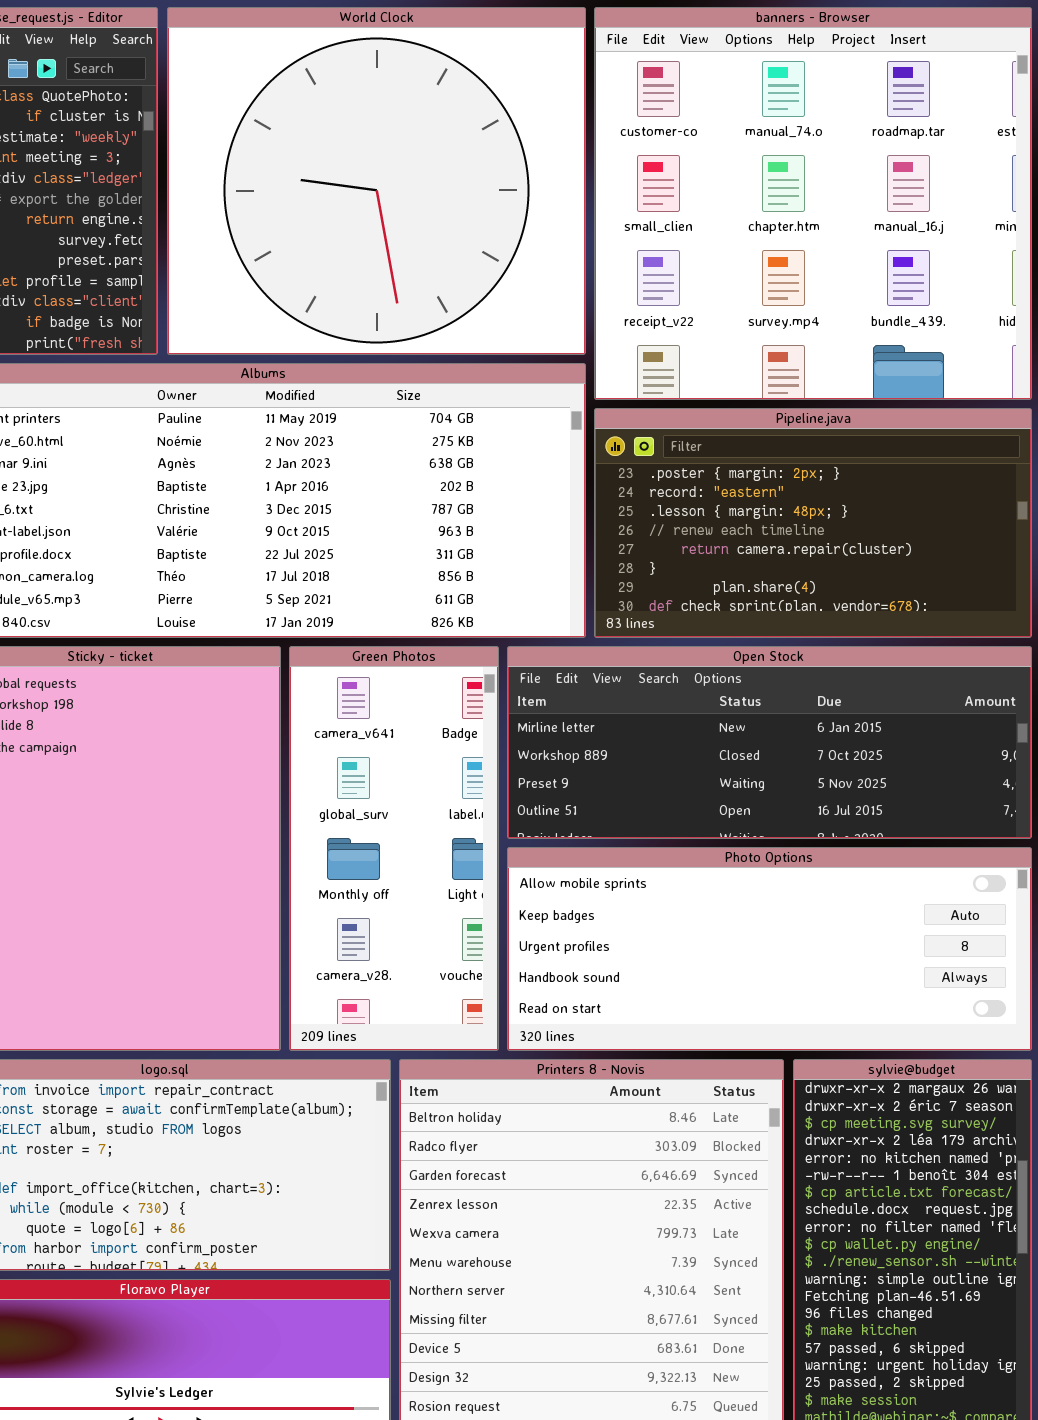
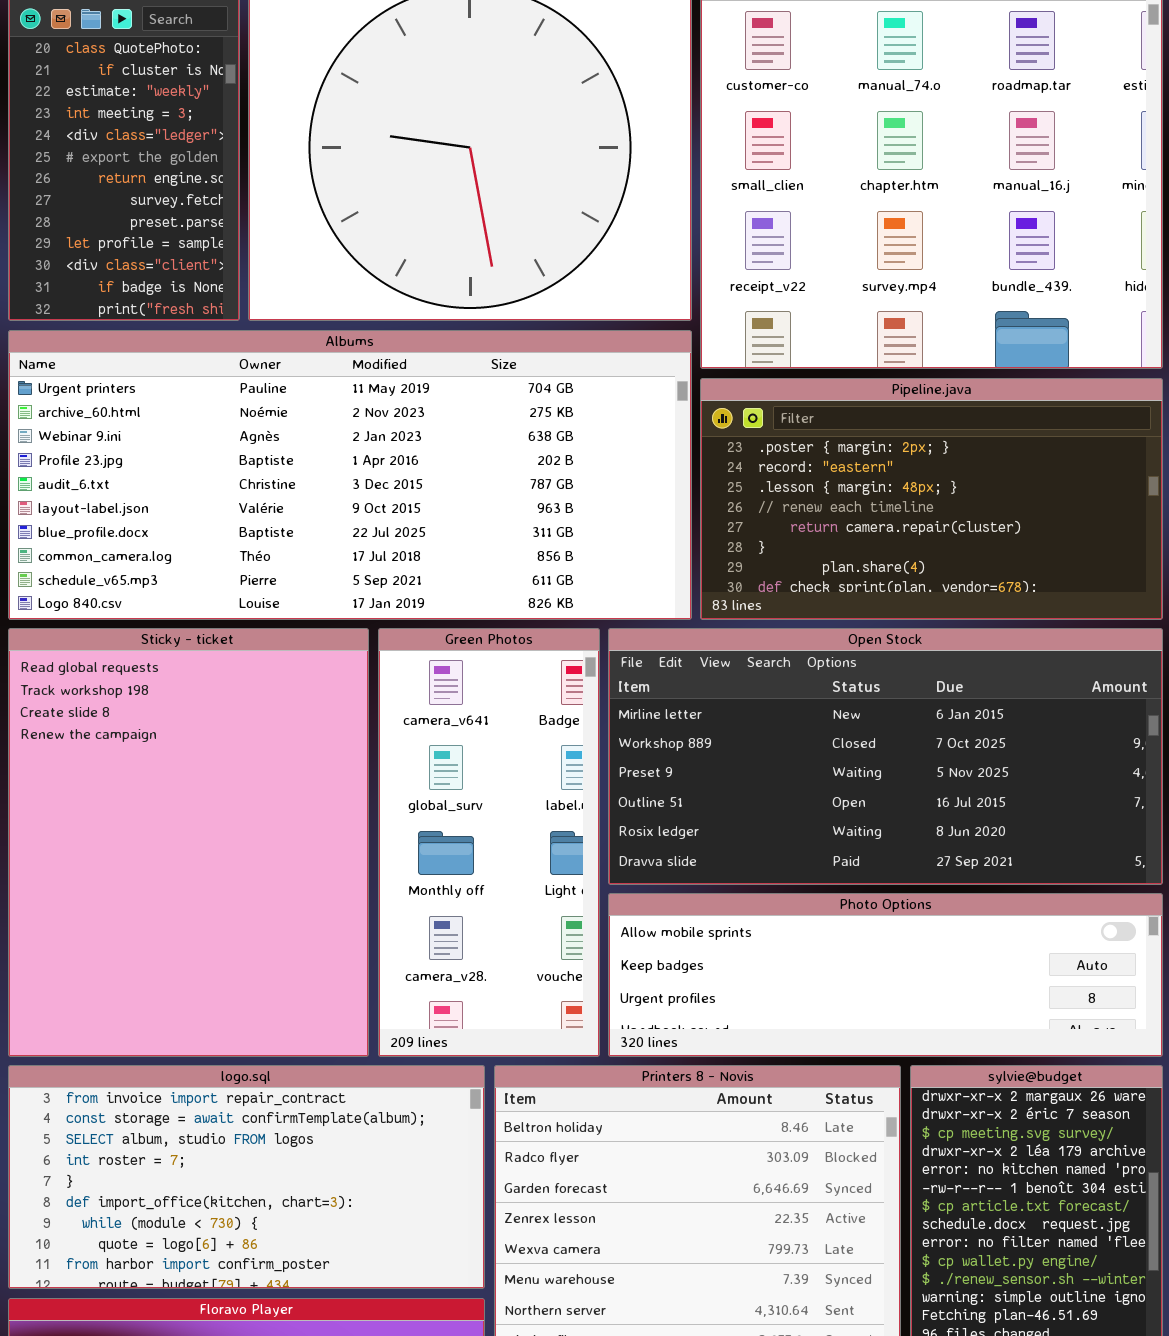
Open Stock: [507,646,1032,839] -> [608,628,1163,885], resized
Photo Options: [507,847,1032,1051] -> [608,893,1163,1057], resized

